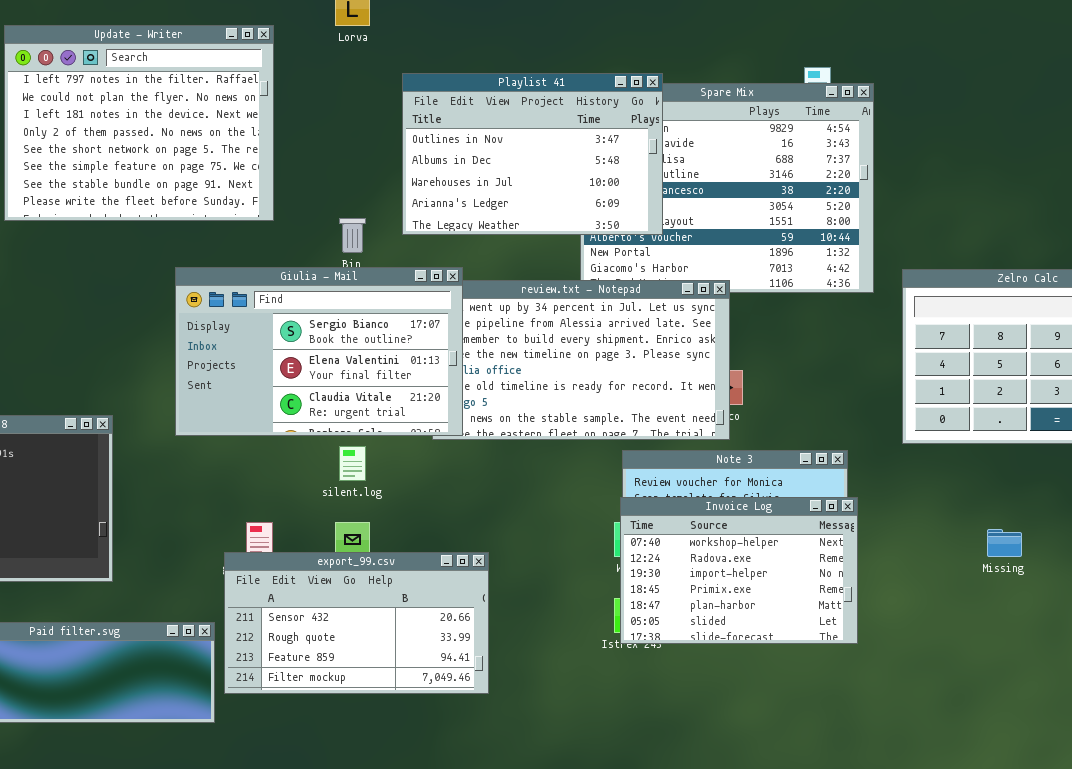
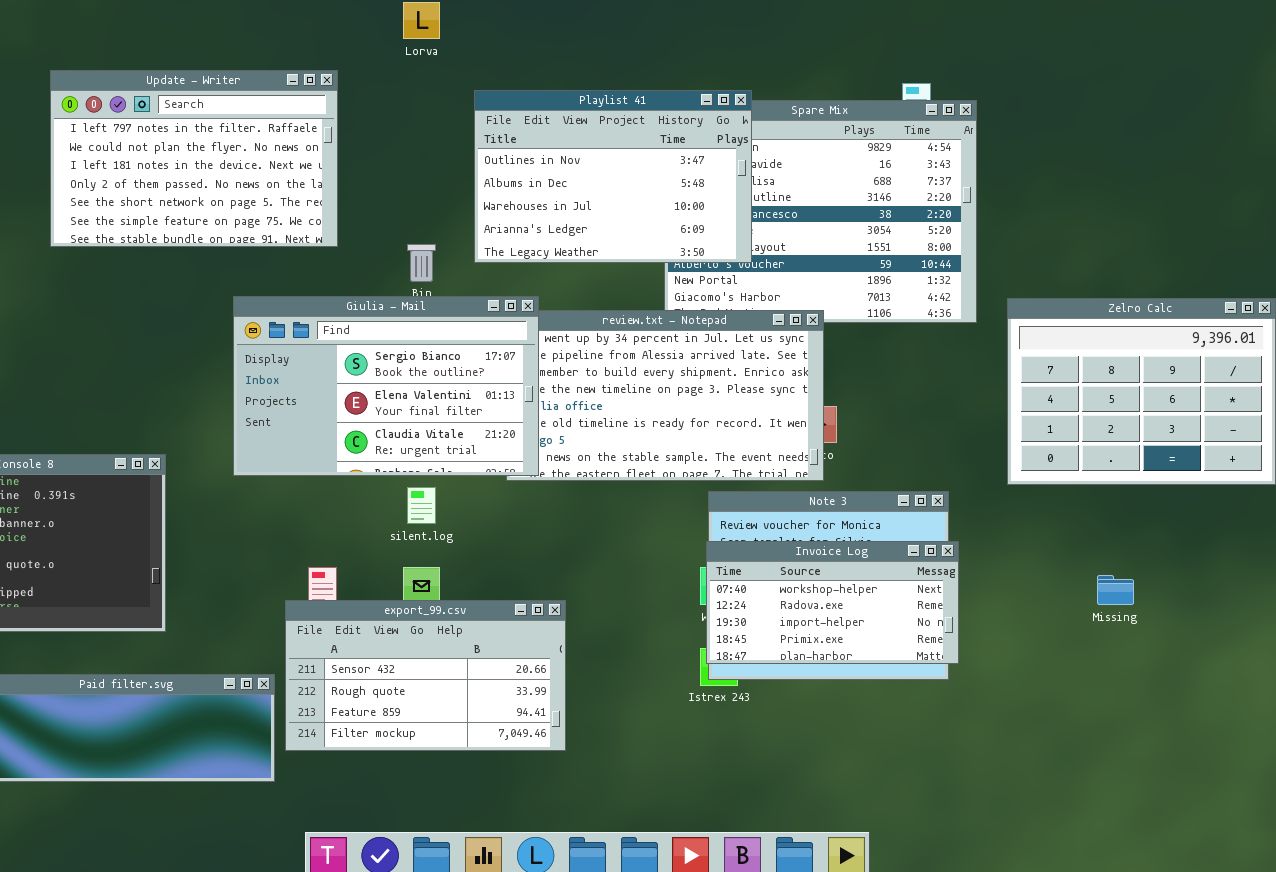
Update - Writer: [4,25,274,221] -> [50,70,338,247], resized
Invoice Log: [620,497,858,644] -> [706,541,959,664], resized

